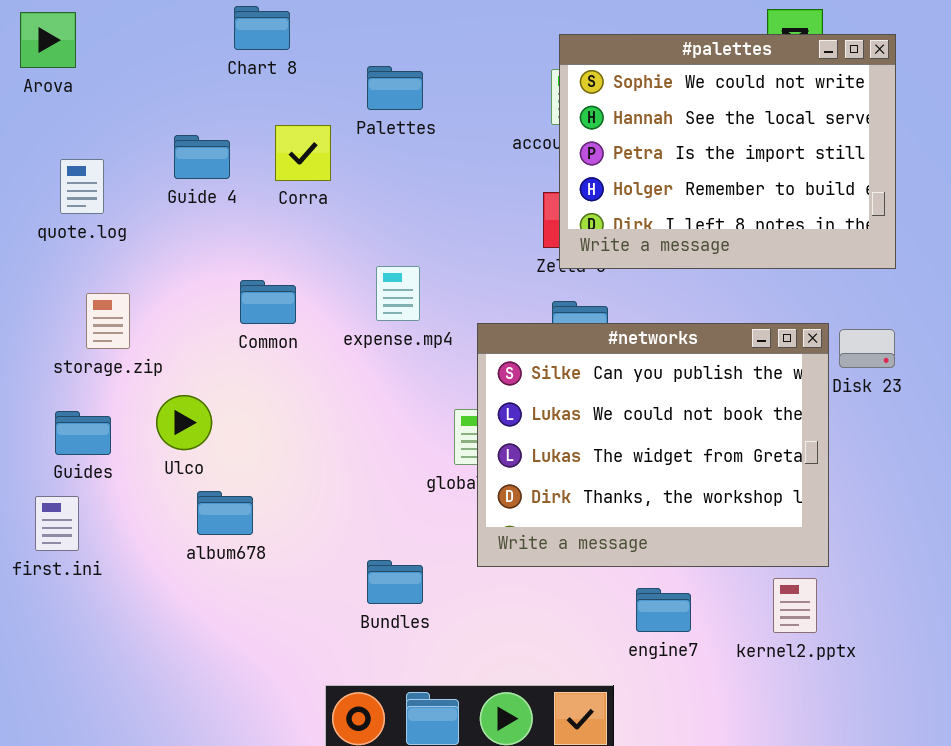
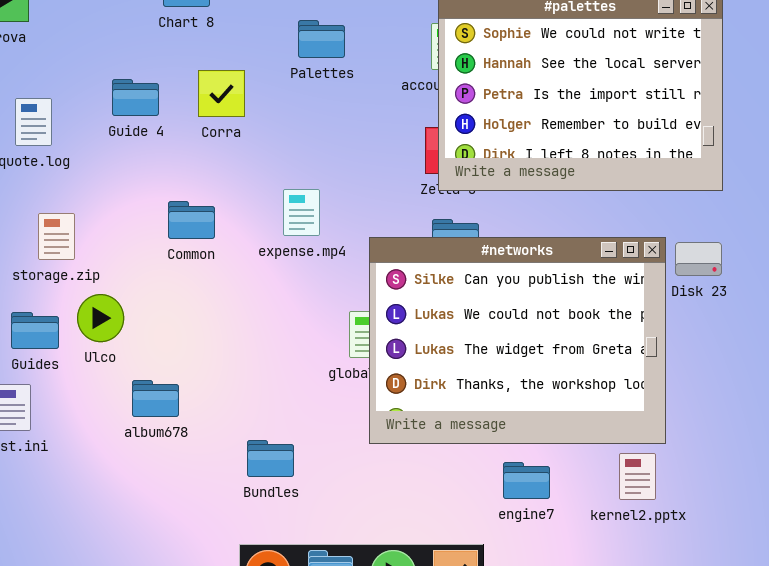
Palettes: [367,66,423,110] -> [298,20,345,58], moved
Ulco: [156,395,212,450] -> [77,294,124,342], moved
Bundles: [367,560,423,604] -> [247,440,294,477], moved

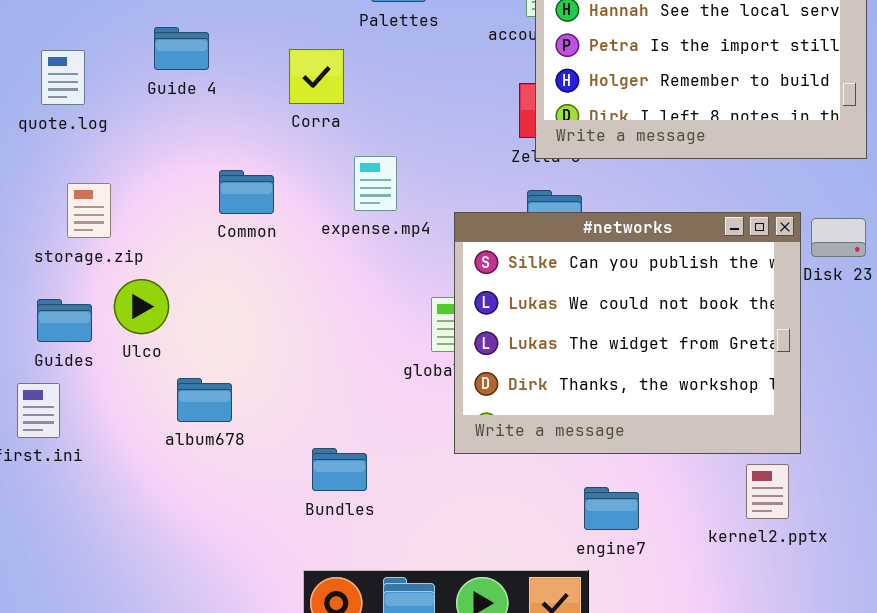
Corra: [198,70,245,117] -> [289,49,344,104], moved
engine7: [503,462,550,499] -> [584,487,639,530], moved

